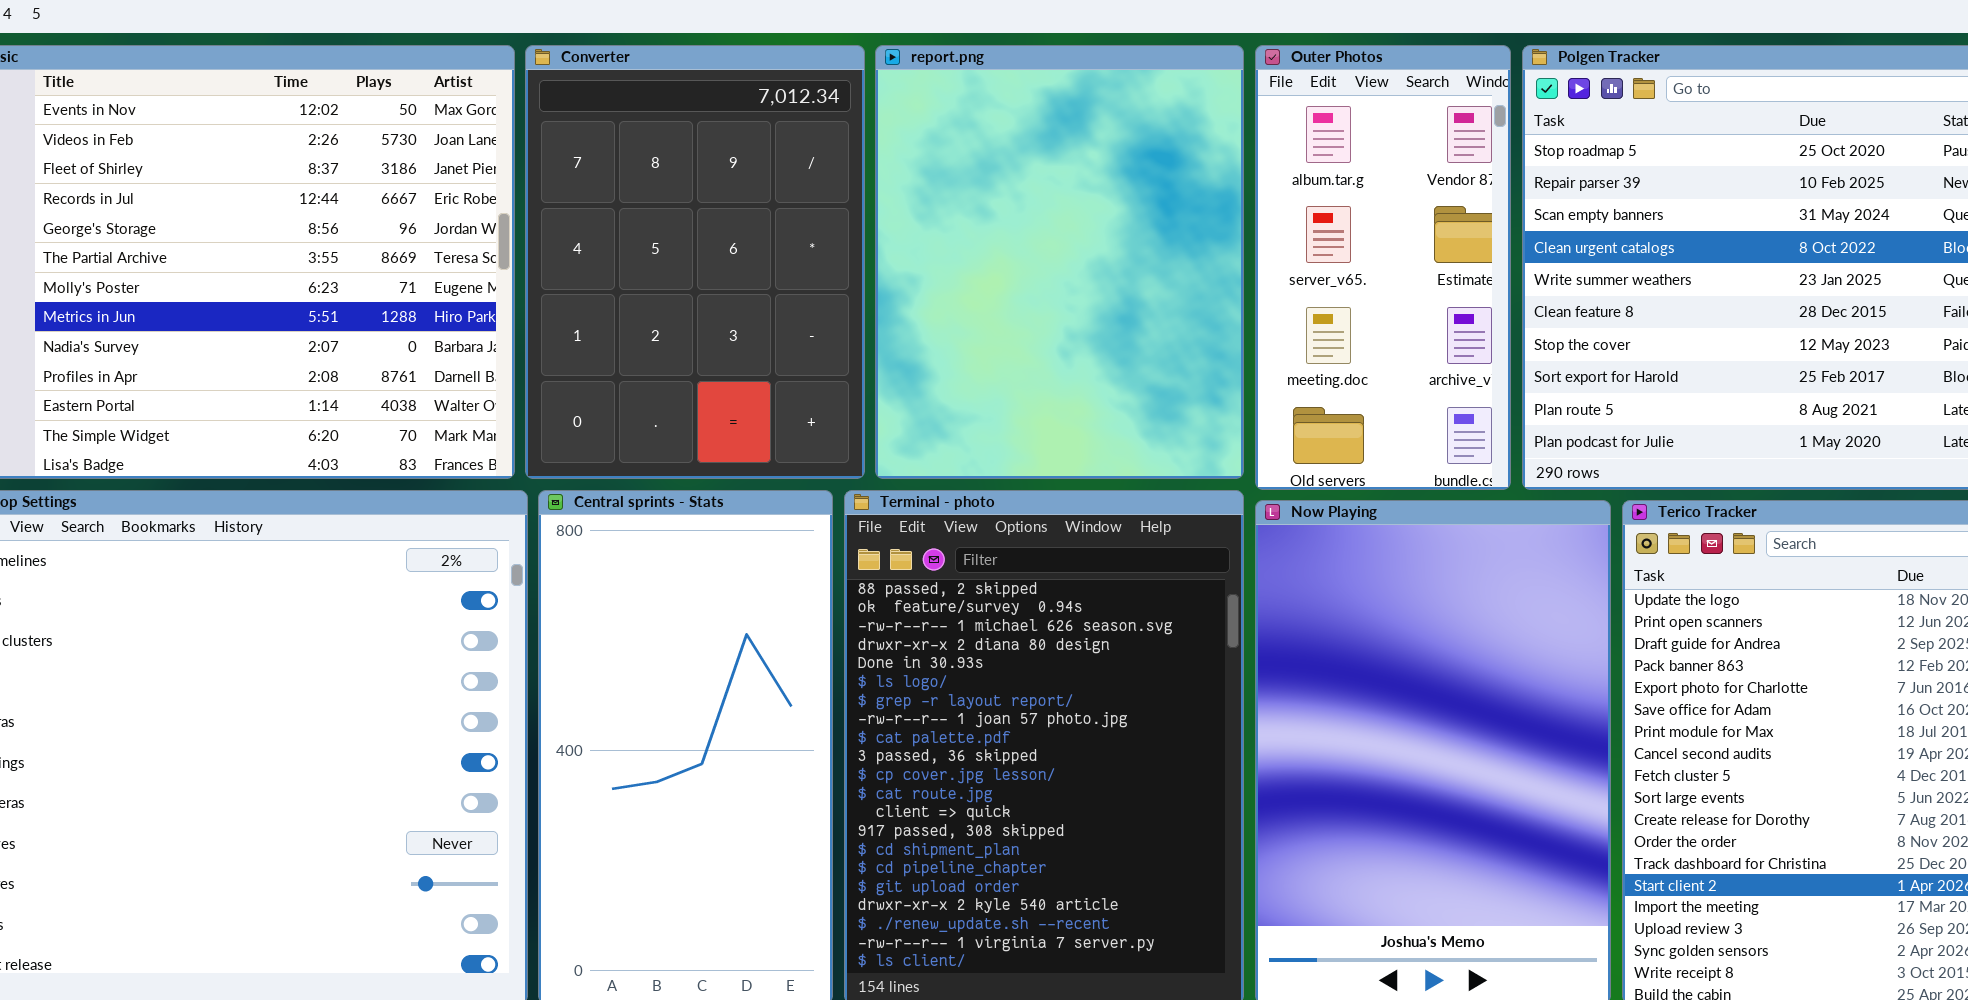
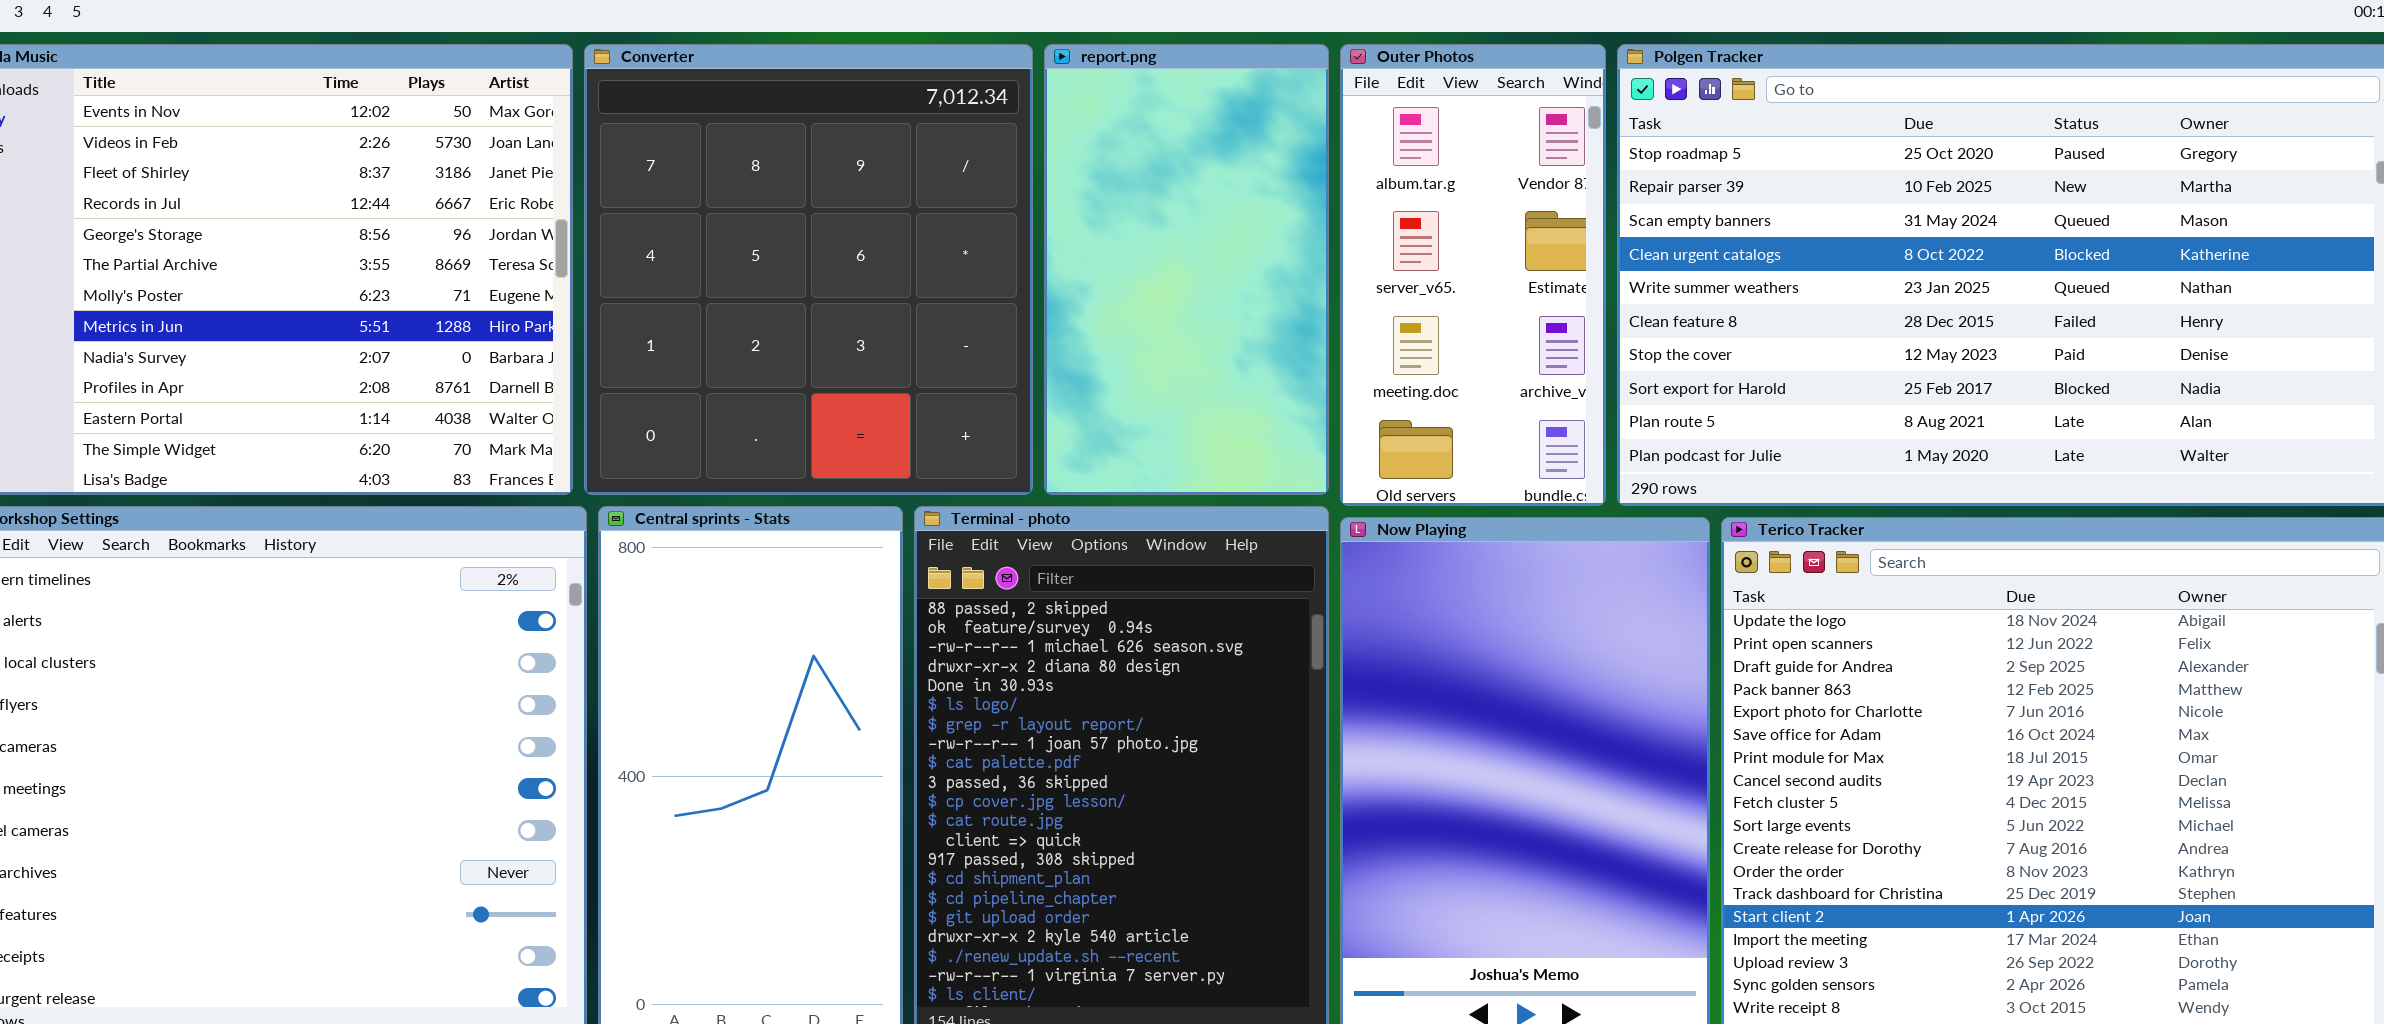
Converter: [525,45,865,479] -> [584,44,1033,495], resized
report.png: [875,45,1244,479] -> [1044,44,1329,495], resized

